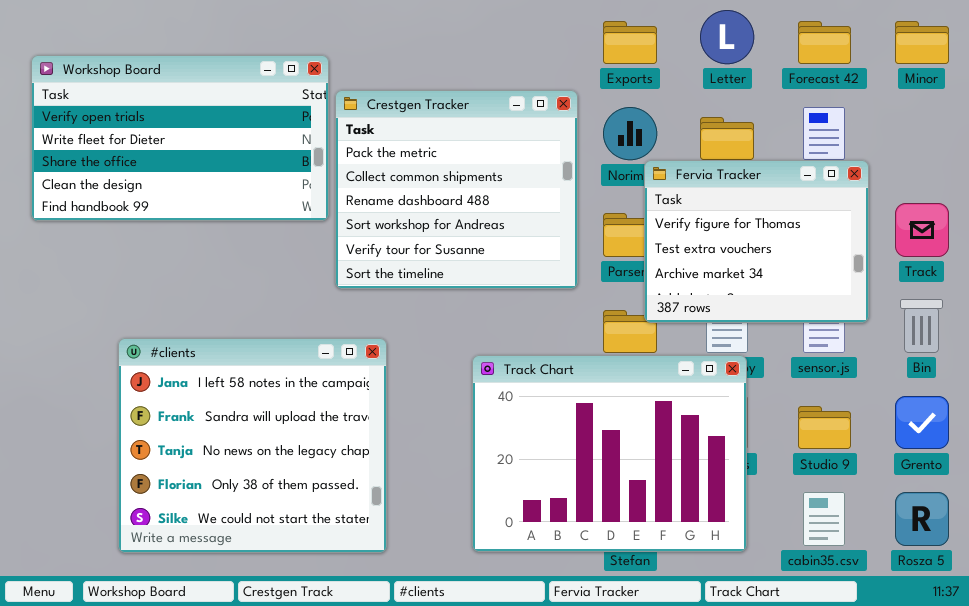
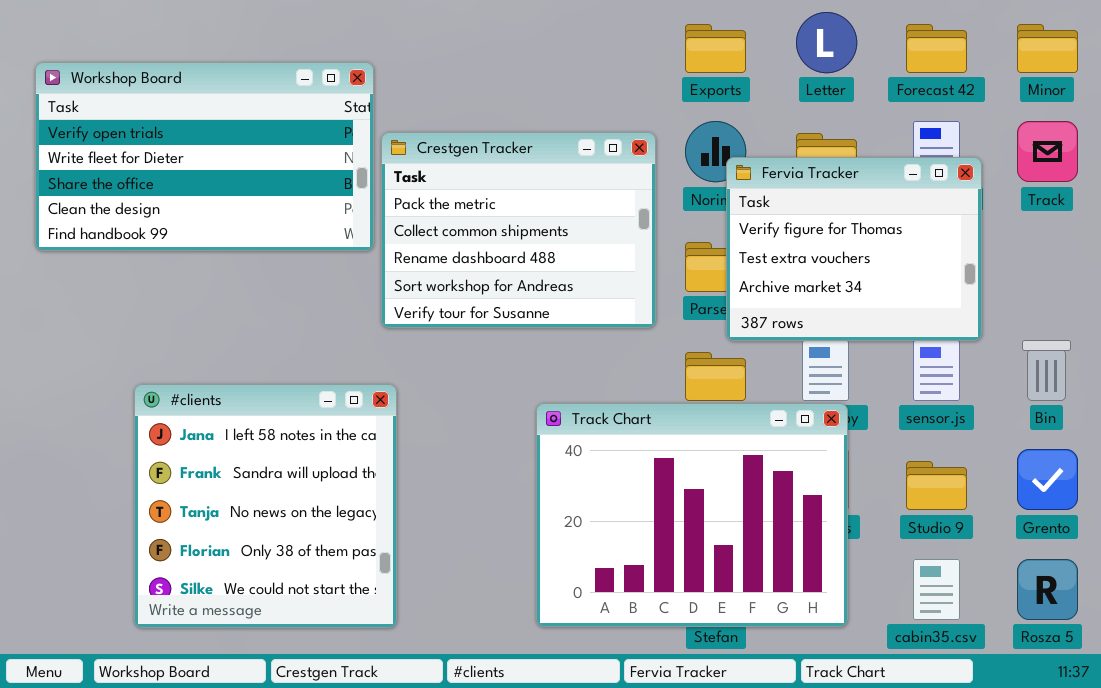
Crestgen Tracker: [335,90,578,289] -> [381,132,656,328], resized
Fervia Tracker: [644,160,869,323] -> [726,157,982,341], moved
Track: [895,203,949,257] -> [1017,121,1078,182], moved
#clients: [118,338,387,553] -> [134,384,397,628], resized

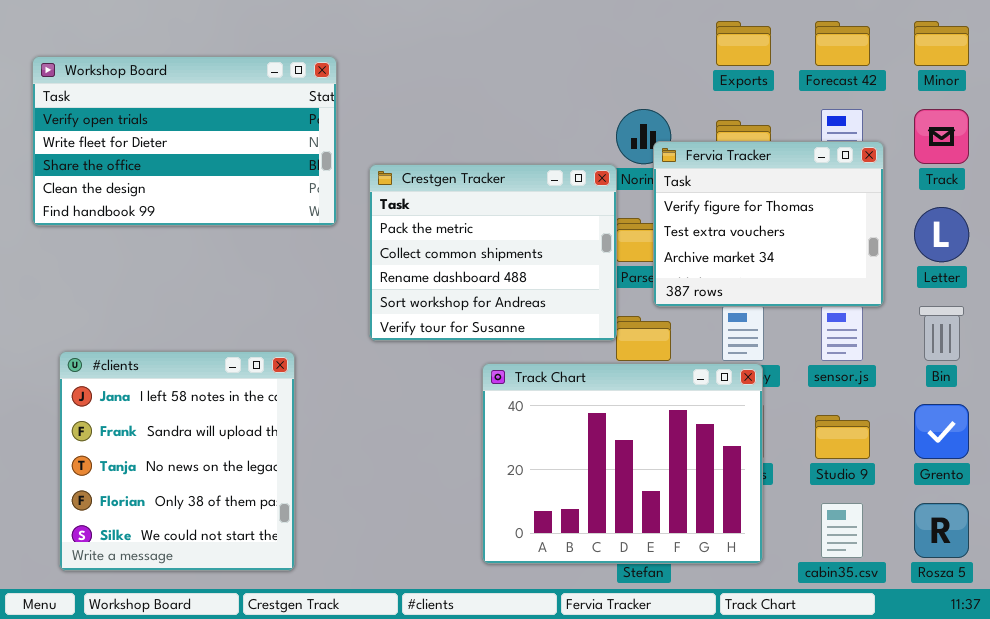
Letter: [796,12,857,73] -> [914,207,969,262], moved
Exports: [685,24,746,73] -> [716,21,771,66], moved
Crestgen Tracker: [381,132,656,328] -> [369,164,617,341], moved
#clients: [134,384,397,628] -> [59,351,295,571], moved

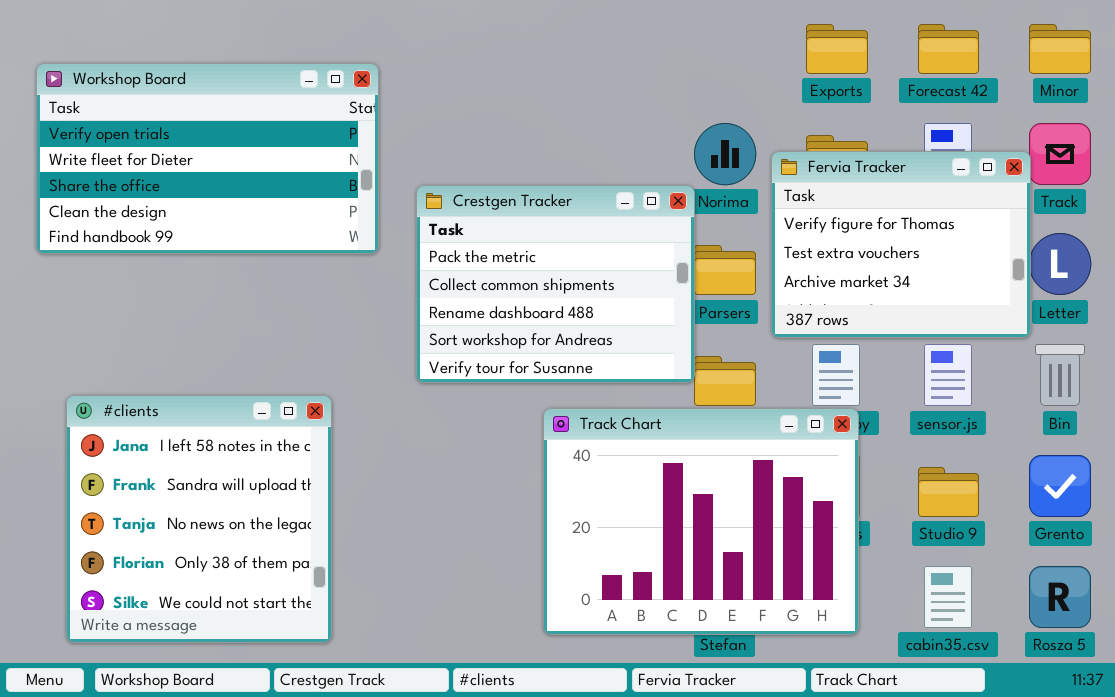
Fervia Tracker: [653,141,884,307] -> [771,151,1031,338], moved

